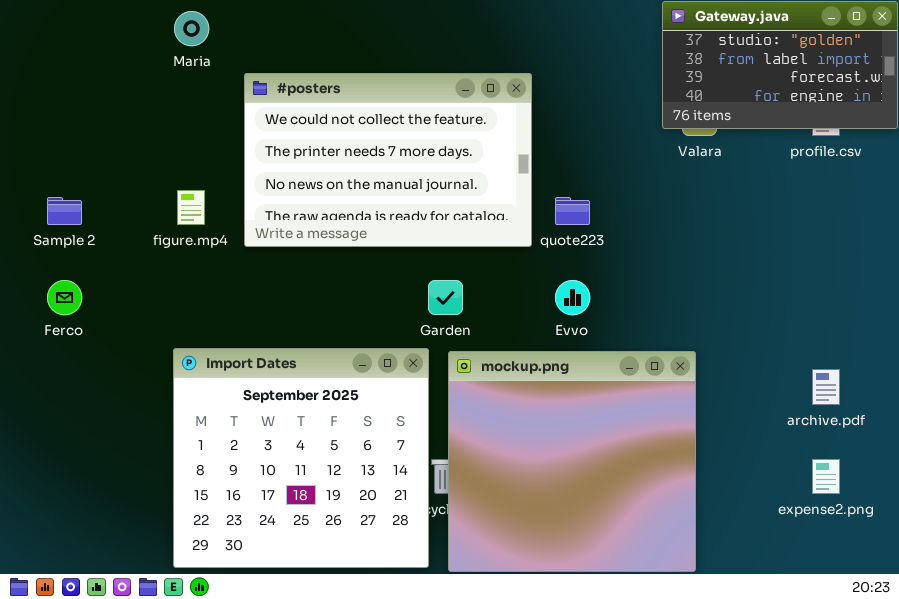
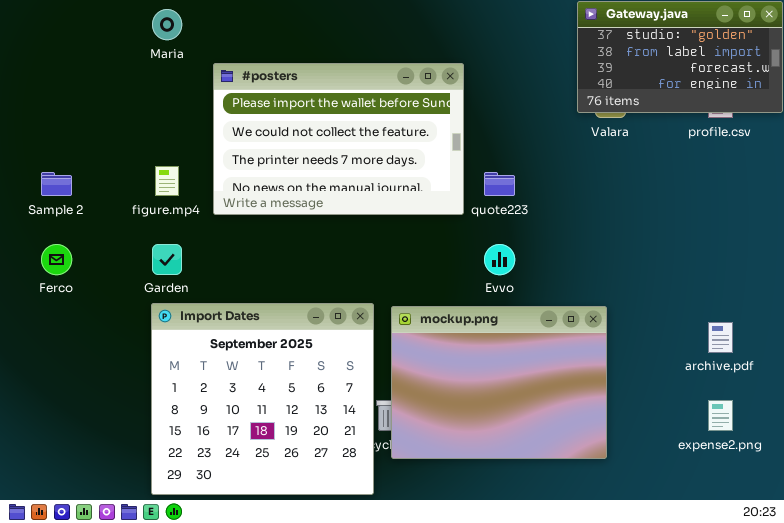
#posters: [244,73,532,247] -> [213,63,464,215], scrolled up 1 row
Garden: [428,280,463,315] -> [152,244,182,275], moved
mockup.png: [448,351,696,572] -> [391,306,607,459], resized

